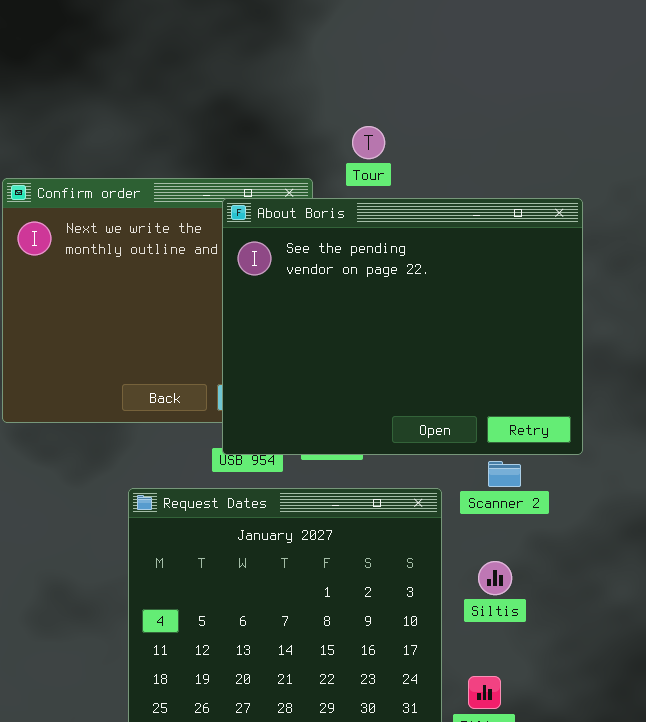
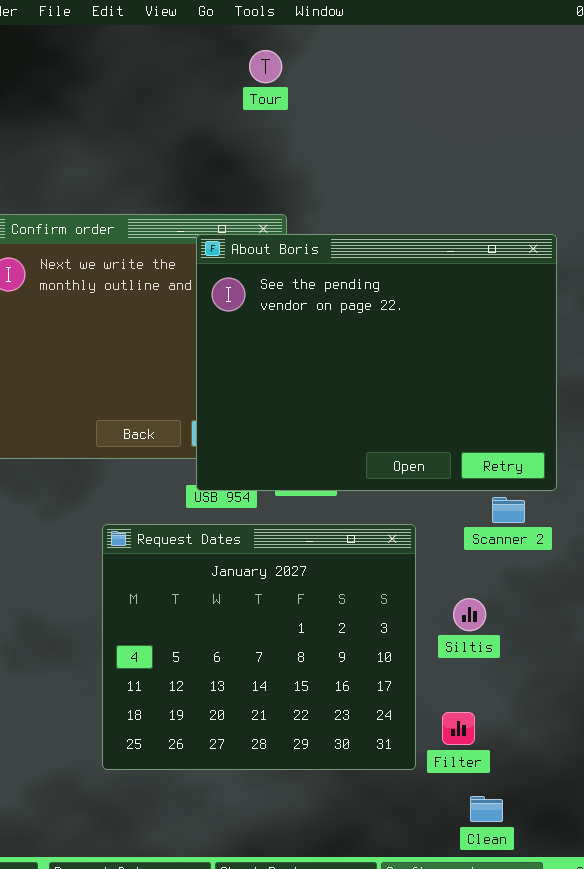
Tour: [352,126,385,159] -> [249,50,282,83], moved
Scanner 2: [488,461,521,487] -> [492,497,525,523], moved

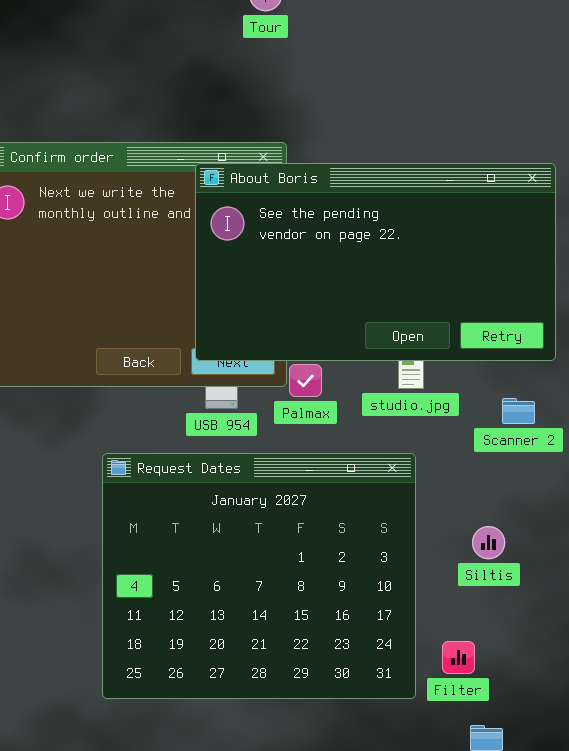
About Boris: [196,234,557,491] -> [195,163,556,361], resized
Scanner 2: [492,497,525,523] -> [502,398,535,424], moved
Siltis: [453,598,486,631] -> [472,526,505,559], moved

